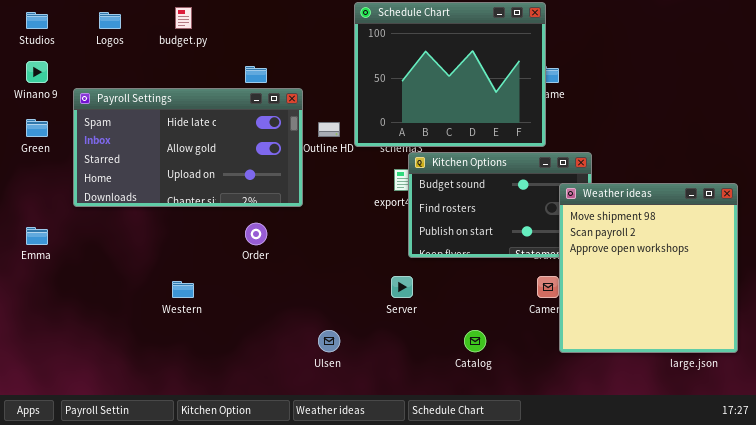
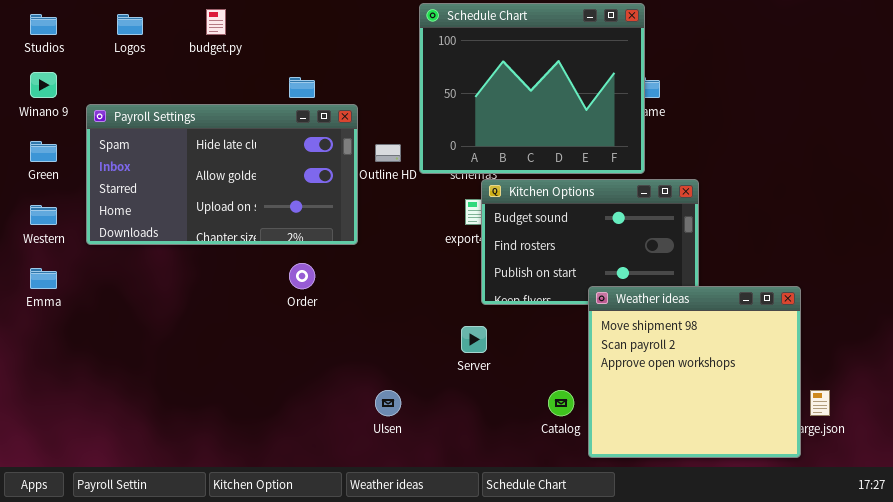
Weather ideas: [559,183,738,353] -> [588,286,801,458], moved, resized
Western: [172,281,194,298] -> [30,205,57,225], moved

